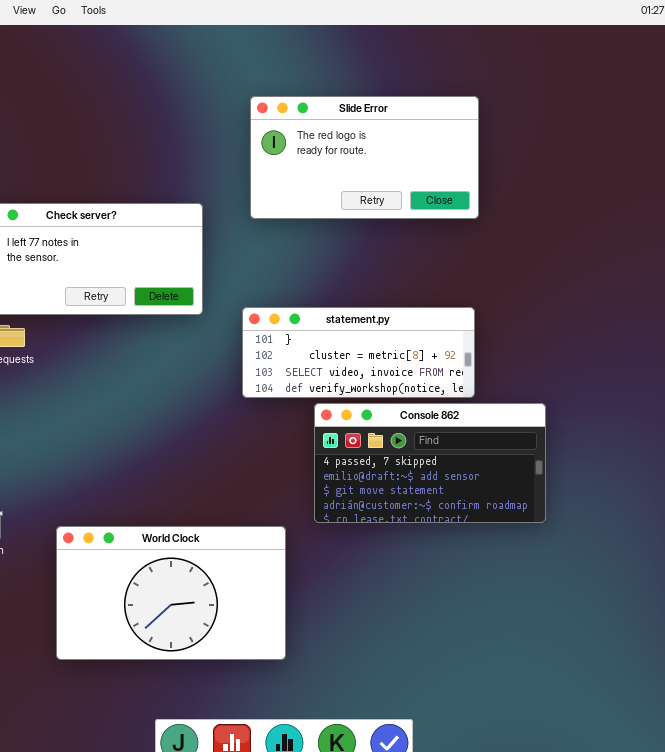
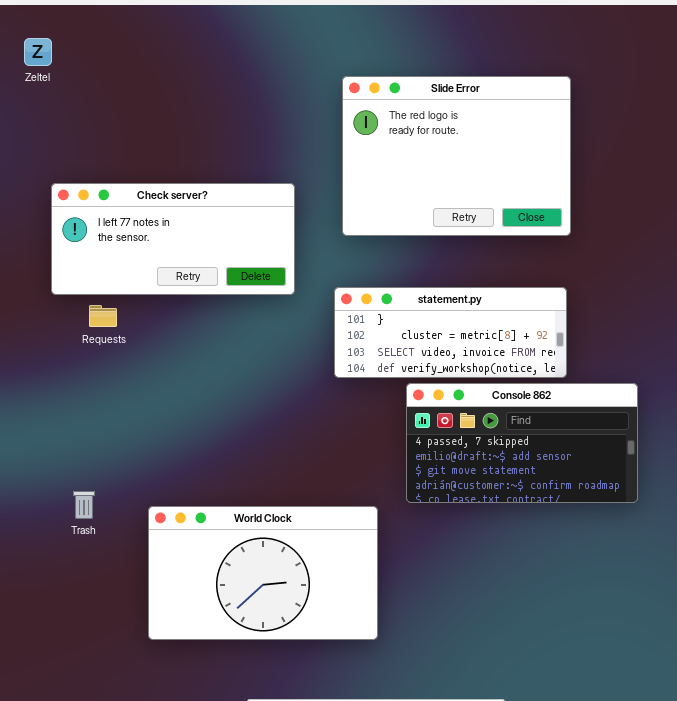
Slide Error: [250,96,479,219] -> [342,76,571,236], resized

